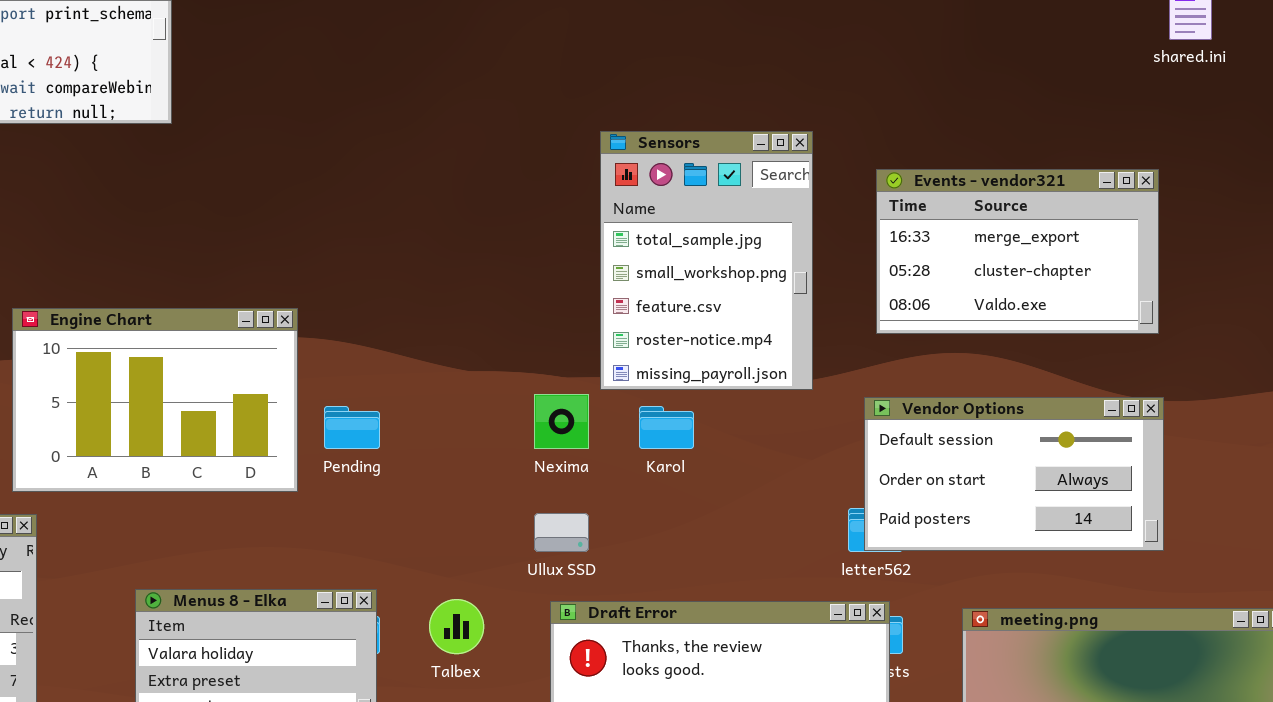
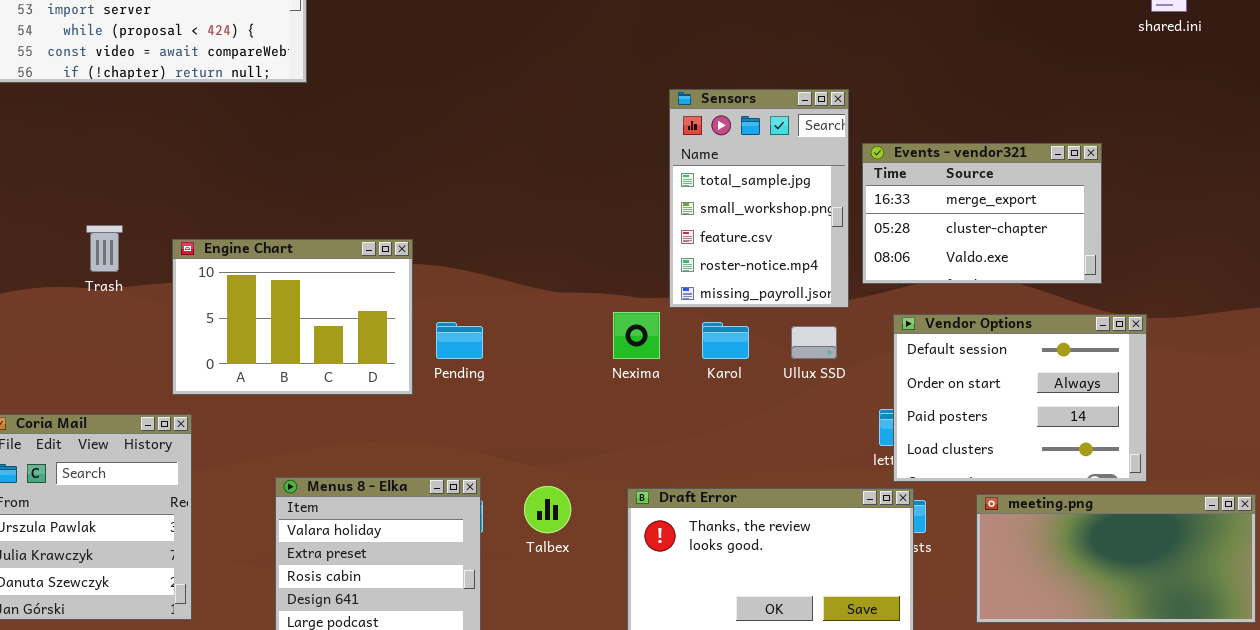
Events - vendor321: [876,169,1159,334] -> [862,143,1102,284], moved
Vendor Options: [864,397,1164,551] -> [893,314,1147,482], resized
Ullux SSD: [534,513,589,552] -> [791,326,837,359], moved

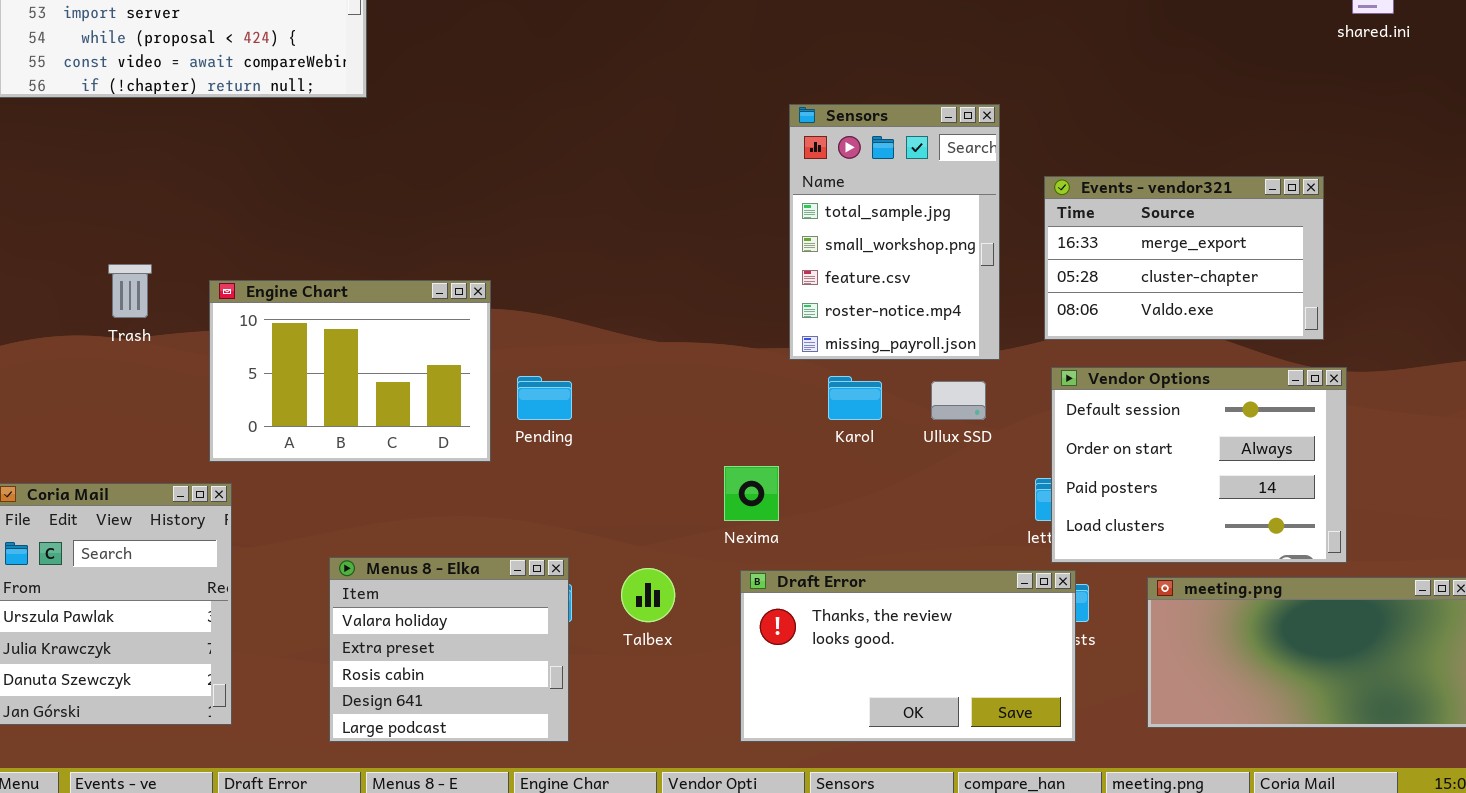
Events - vendor321: [862,143,1102,284] -> [1044,176,1324,340], moved
Nexima: [613,312,660,359] -> [724,466,779,521], moved

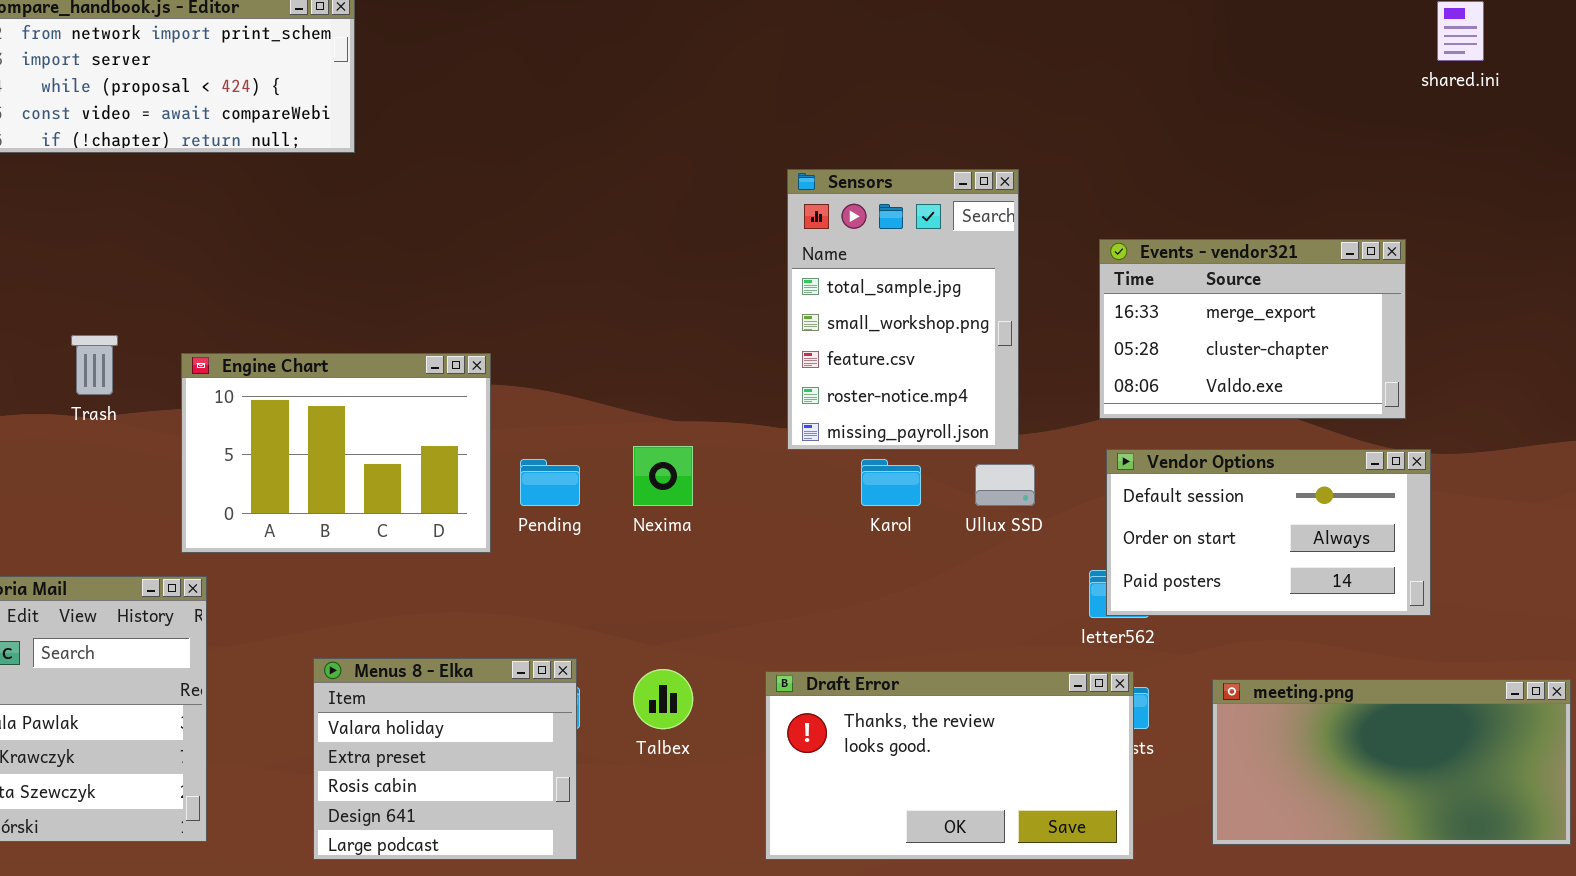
Sensors: [789,104,1000,360] -> [787,169,1019,450], moved
Vendor Options: [1051,367,1347,563] -> [1106,449,1431,616], resized
Nexima: [724,466,779,521] -> [633,446,693,506], moved

